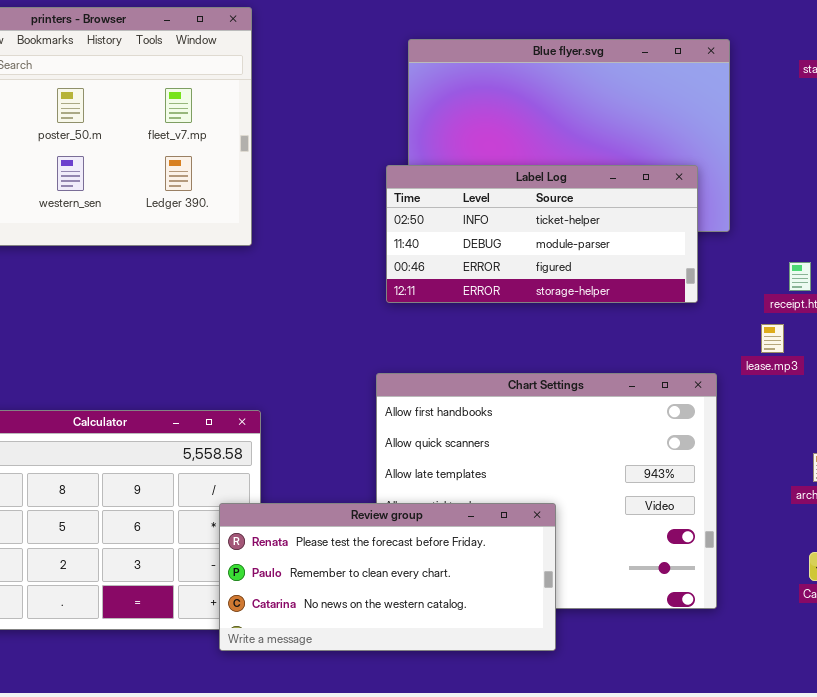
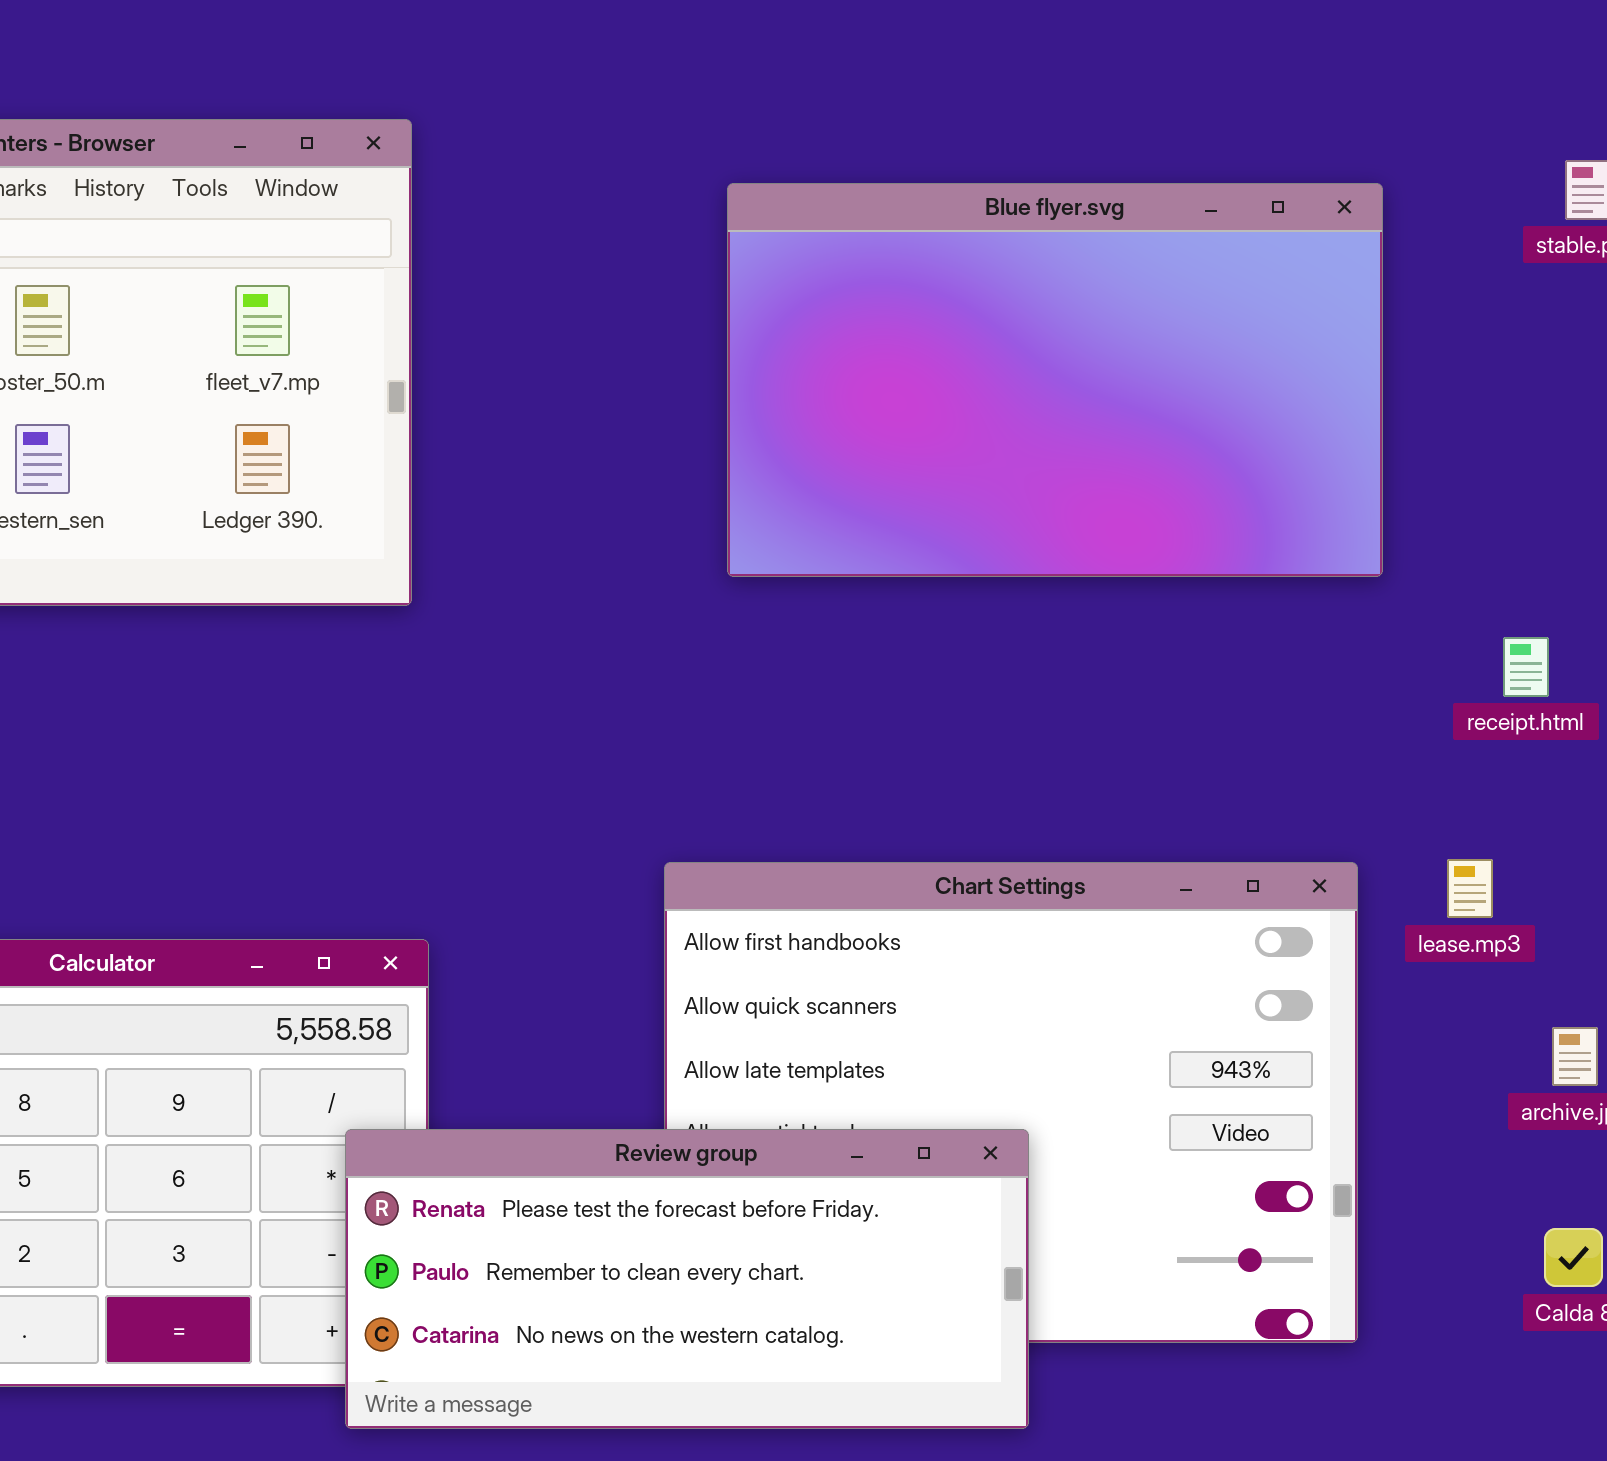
Label Log: [386,165,698,303] -> none, closed
lease.mp3: [761,324,784,353] -> [1447,859,1493,918], moved

